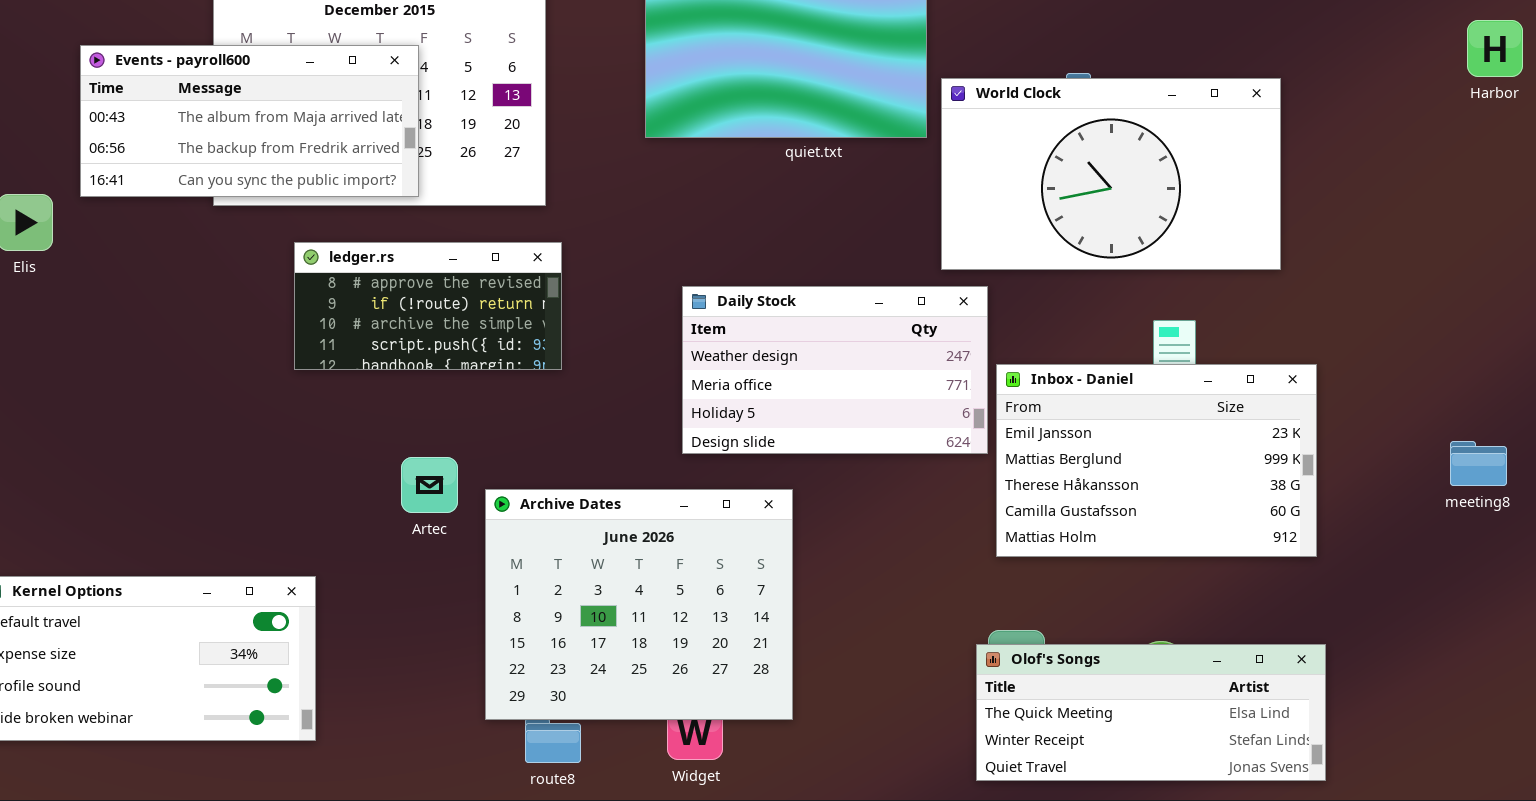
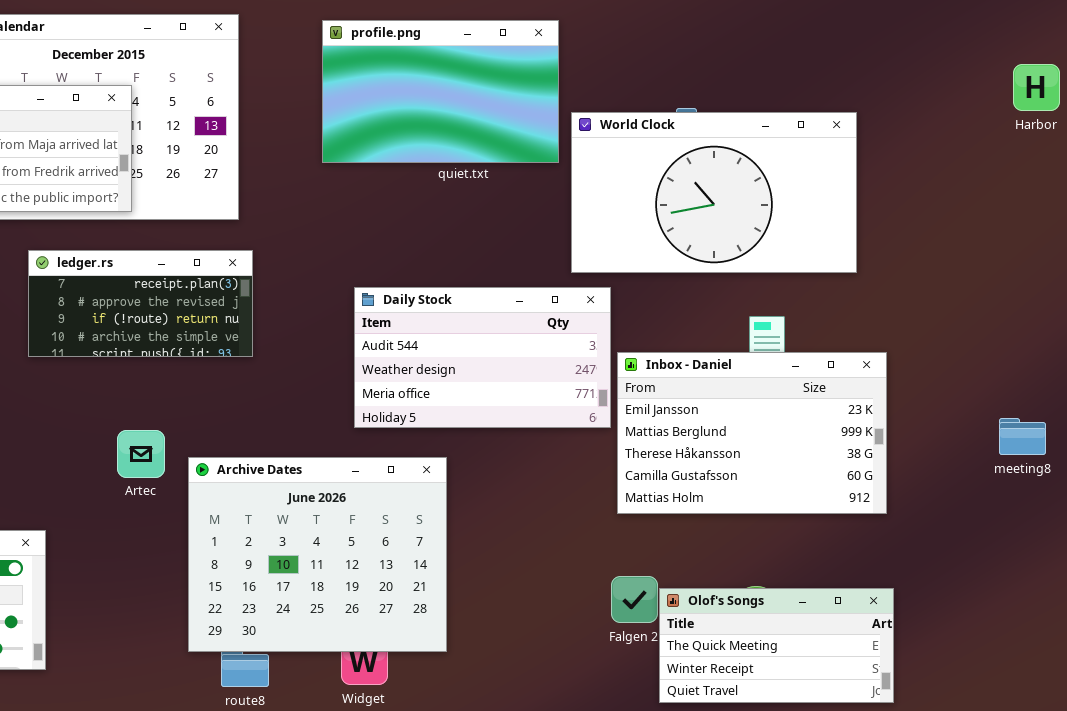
ledger.rs: [294,242,562,370] -> [28,250,253,357], scrolled up 1 row
Daily Stock: [682,286,988,454] -> [354,287,611,428], scrolled up 1 row
Olof's Songs: [976,644,1326,781] -> [659,588,894,703], resized

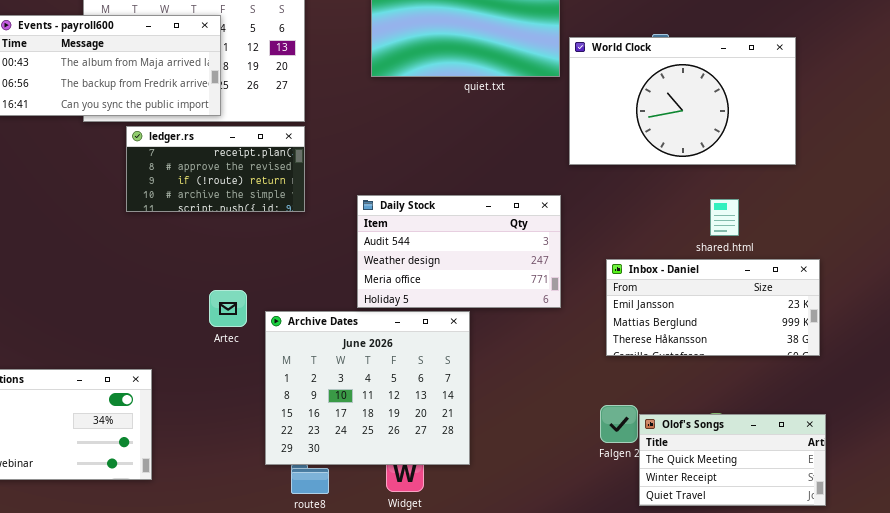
ledger.rs: [28,250,253,357] -> [126,126,305,212], moved
Daily Stock: [354,287,611,428] -> [357,195,561,308], moved
Inbox - Daniel: [617,352,887,514] -> [606,259,820,356], resized

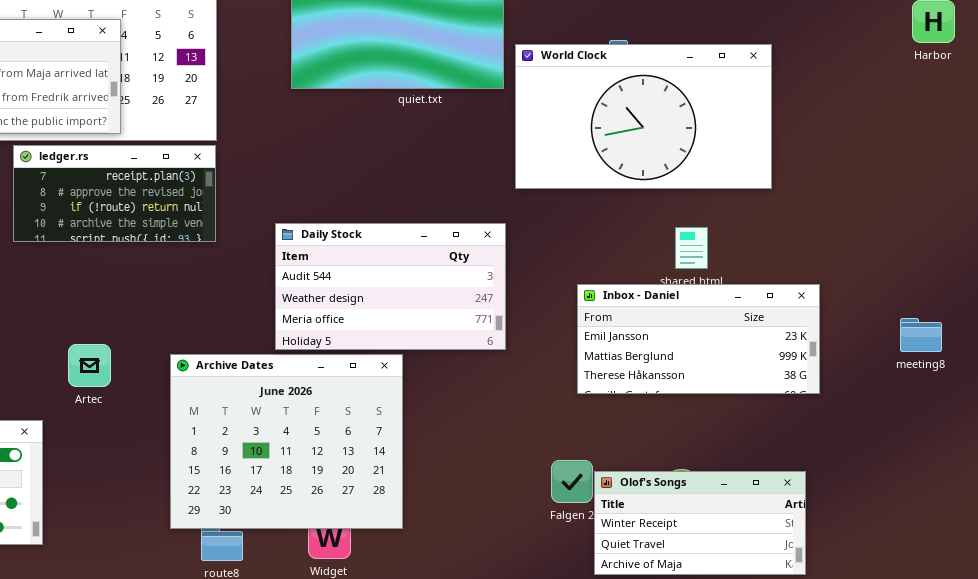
Inbox - Daniel: [606,259,820,356] -> [577,284,820,394], moved
Artec: [209,290,247,327] -> [68,344,111,387], moved
Olof's Songs: [639,414,826,506] -> [594,471,806,575], scrolled down 1 row

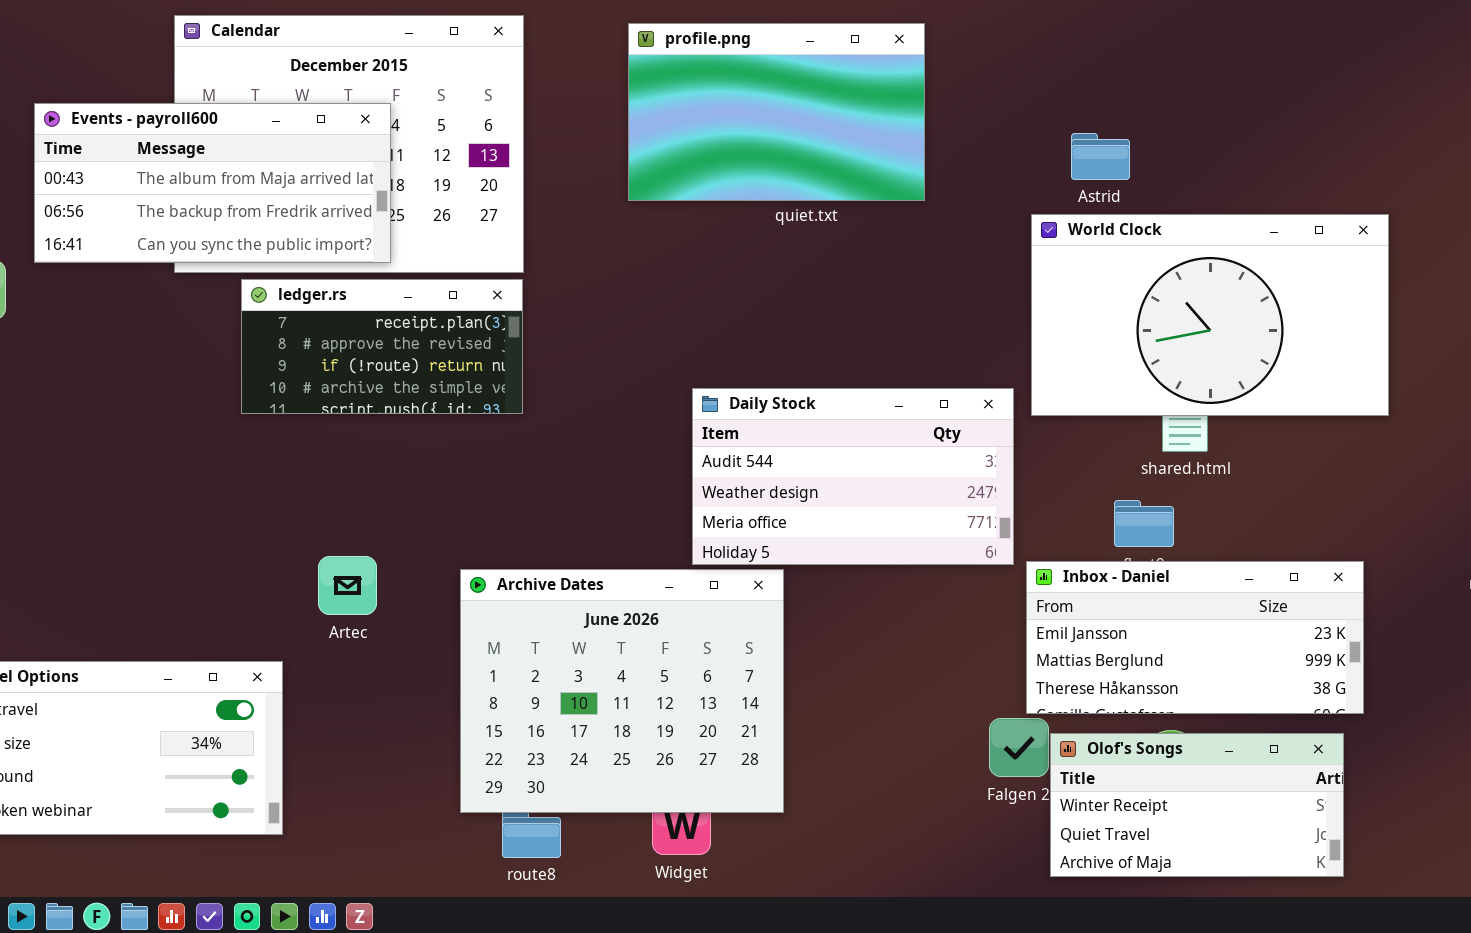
World Clock: [515,44,772,189] -> [1031,214,1389,416], moved
Daily Stock: [275,223,506,350] -> [692,388,1014,565], moved
Inbox - Daniel: [577,284,820,394] -> [1026,561,1364,714], moved

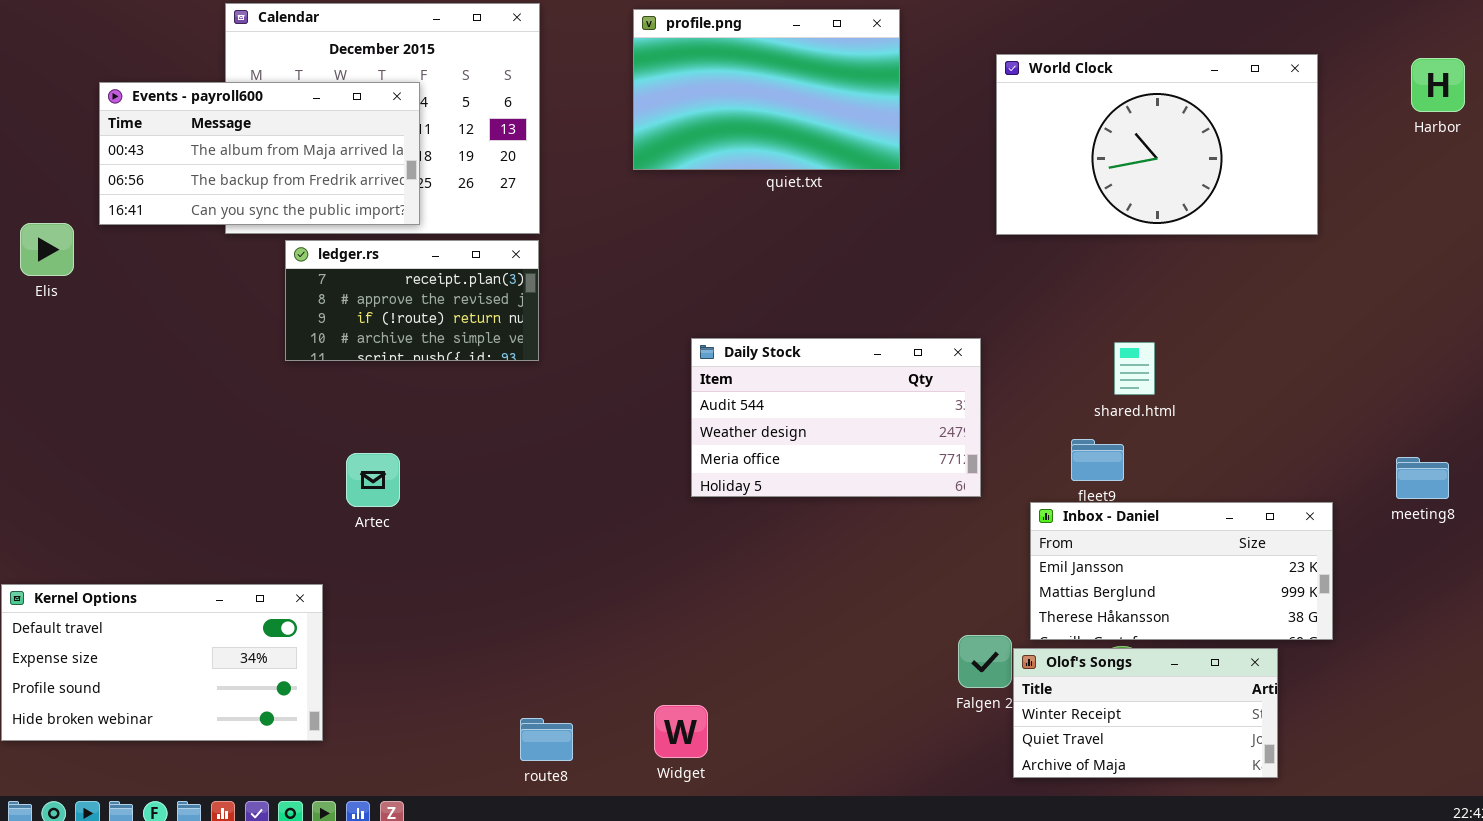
World Clock: [1031,214,1389,416] -> [996,54,1318,235], moved
Artec: [318,556,377,615] -> [346,453,400,507], moved
Inbox - Daniel: [1026,561,1364,714] -> [1030,502,1333,640], moved
Archive Dates: [460,569,784,813] -> none, closed

